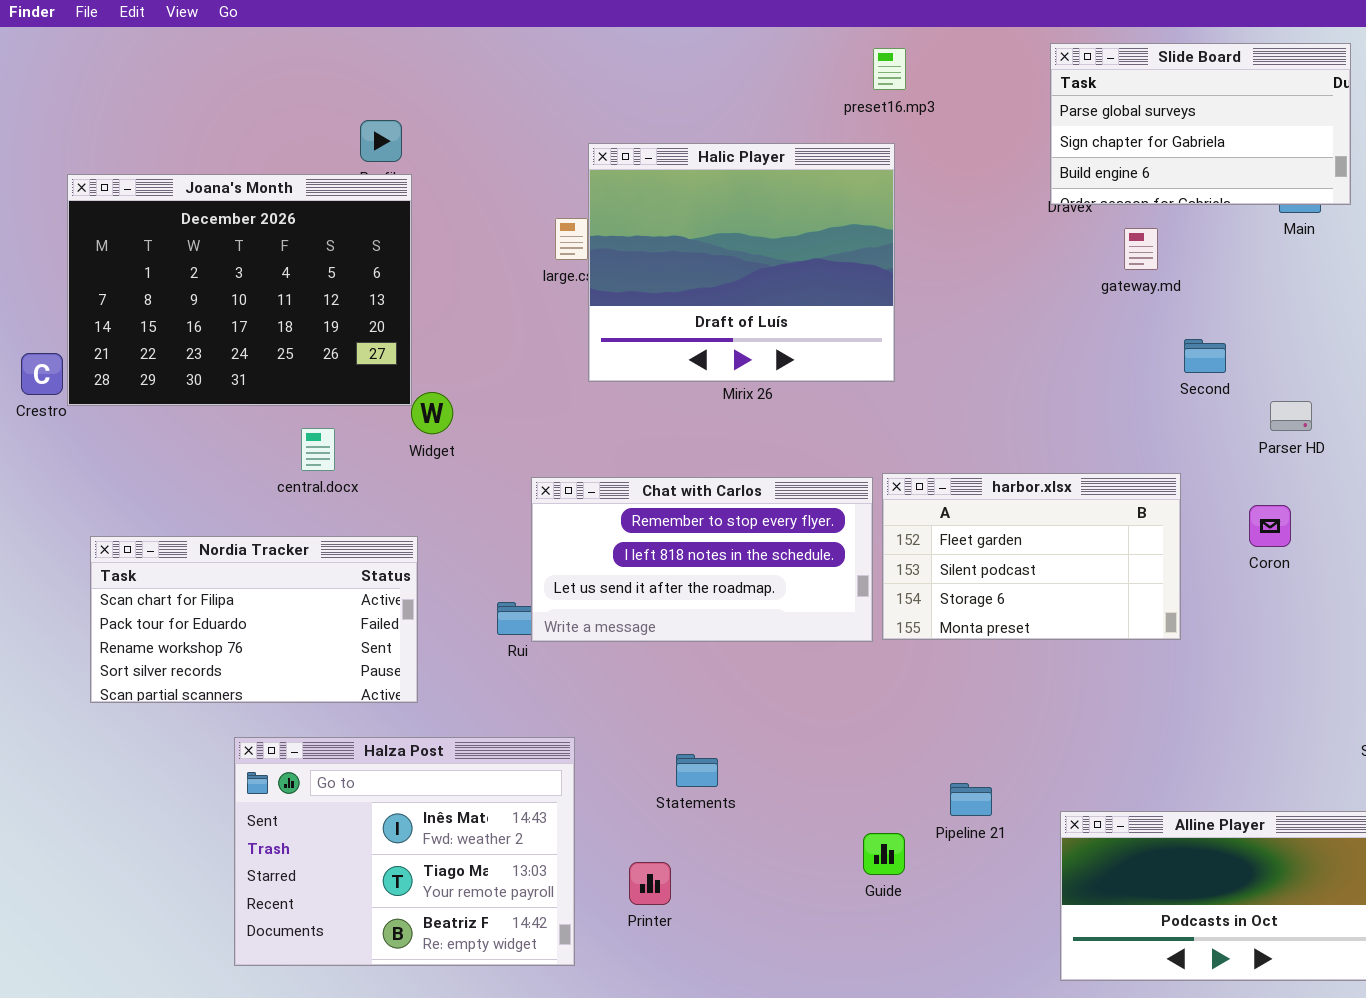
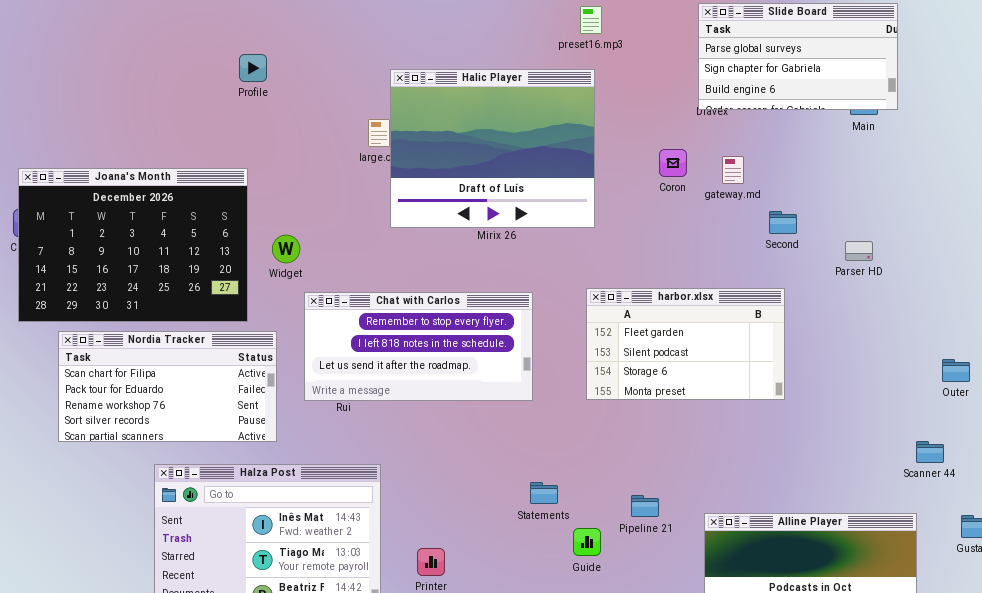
Joana's Month: [67,174,412,406] -> [18,168,248,322], moved
gateway.md: [1124,228,1158,270] -> [722,156,744,184], moved
Second: [1184,339,1226,373] -> [769,211,797,234], moved
Chat with Carlos: [531,477,873,642] -> [304,292,533,401], moved
Coron: [1249,505,1291,547] -> [659,149,687,177], moved
Statements: [676,754,718,787] -> [530,482,558,504], moved

